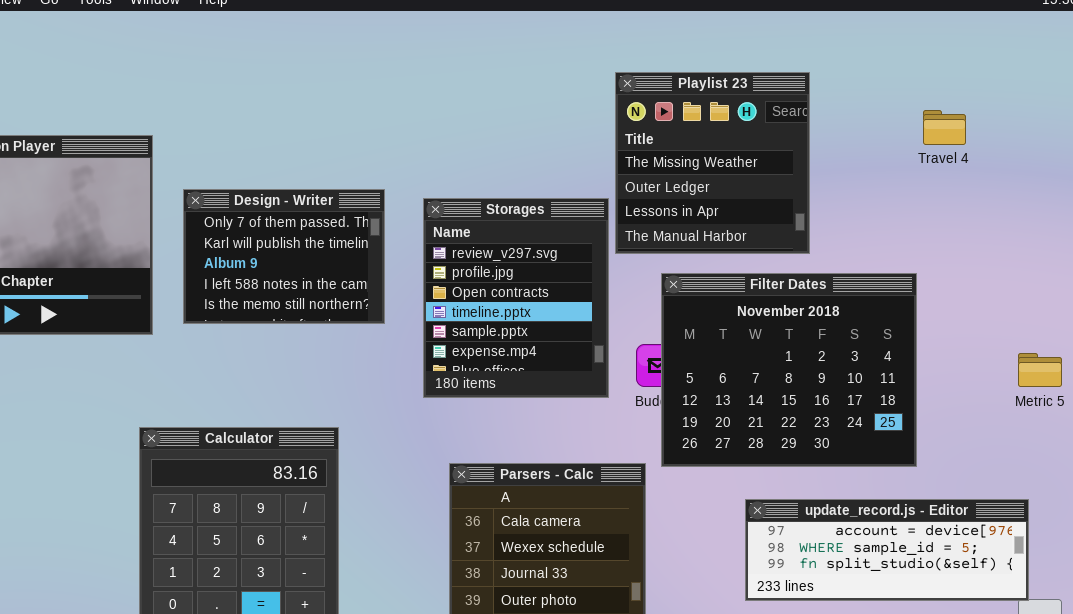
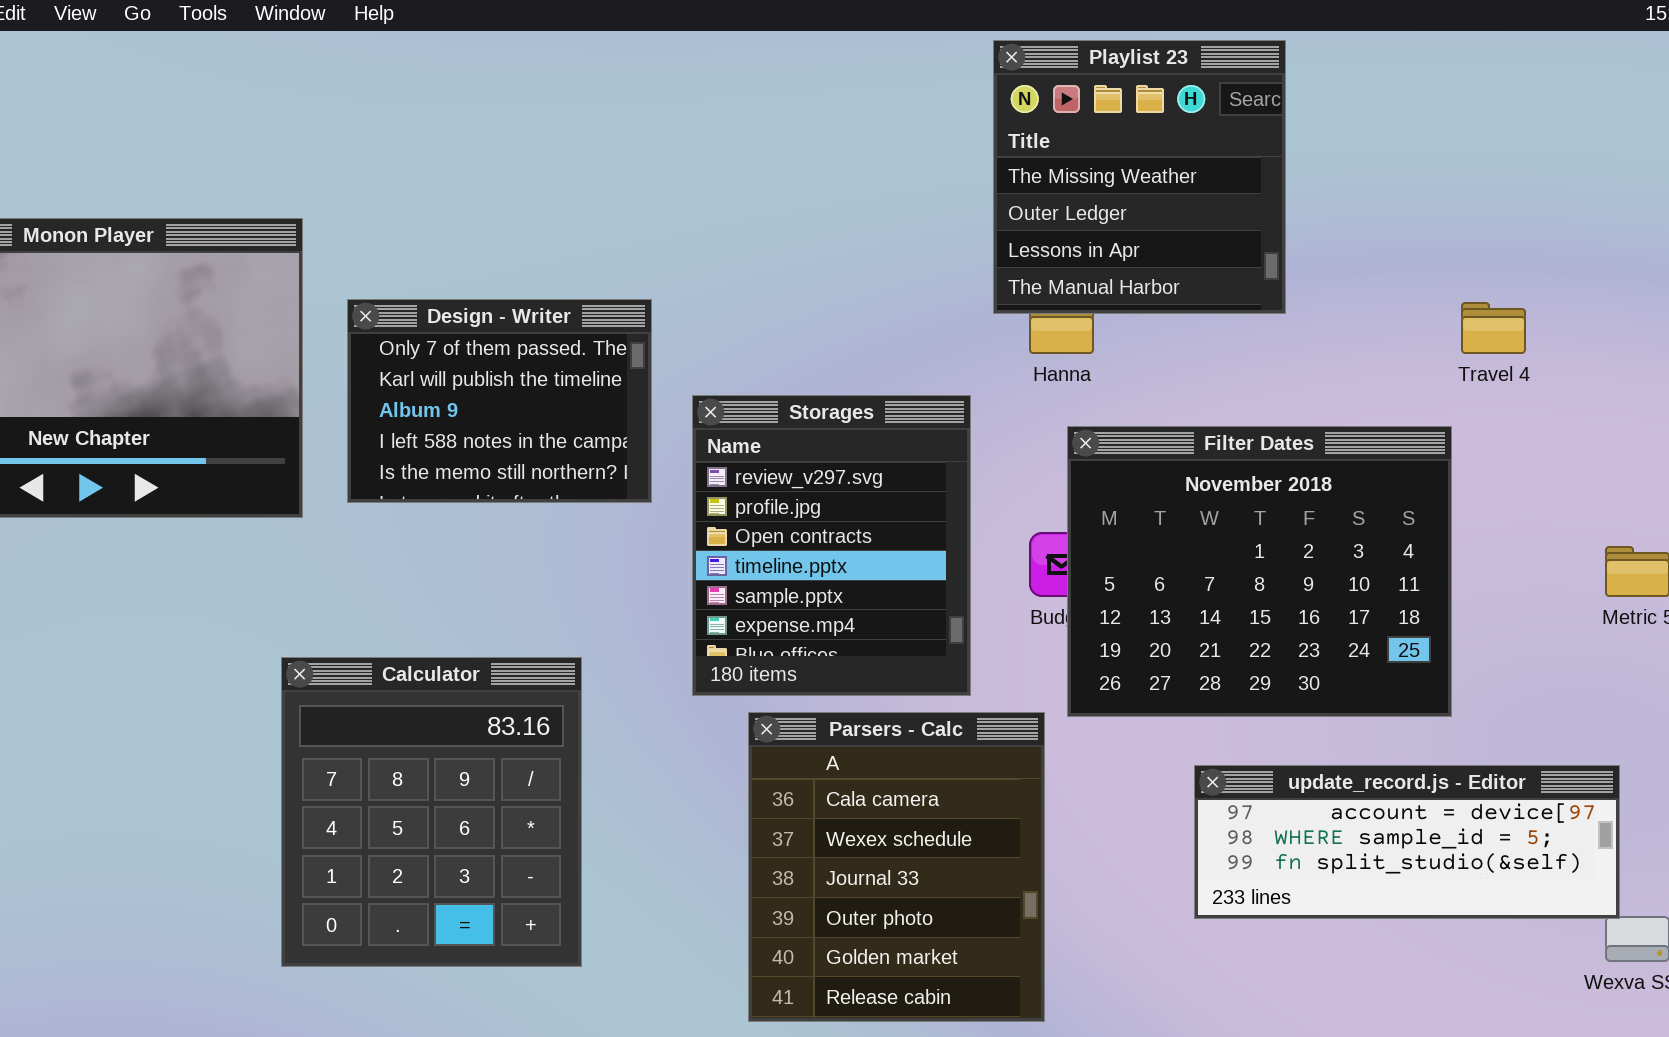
Playlist 23: [615,72,810,254] -> [993,40,1286,314], moved
Travel 4: [923,110,966,145] -> [1461,302,1526,354], moved
Storages: [423,198,609,398] -> [692,395,971,696], moved

